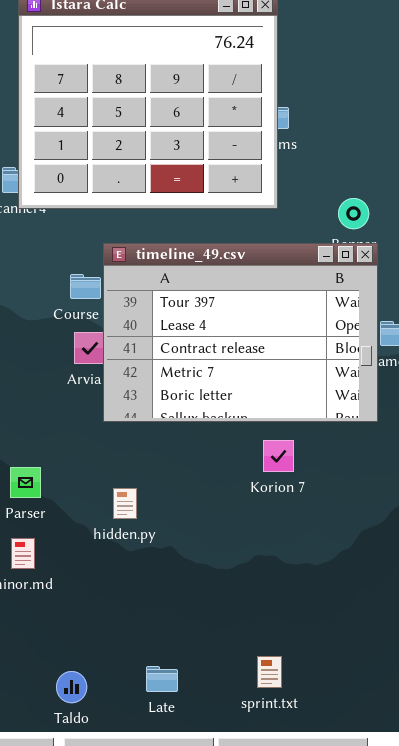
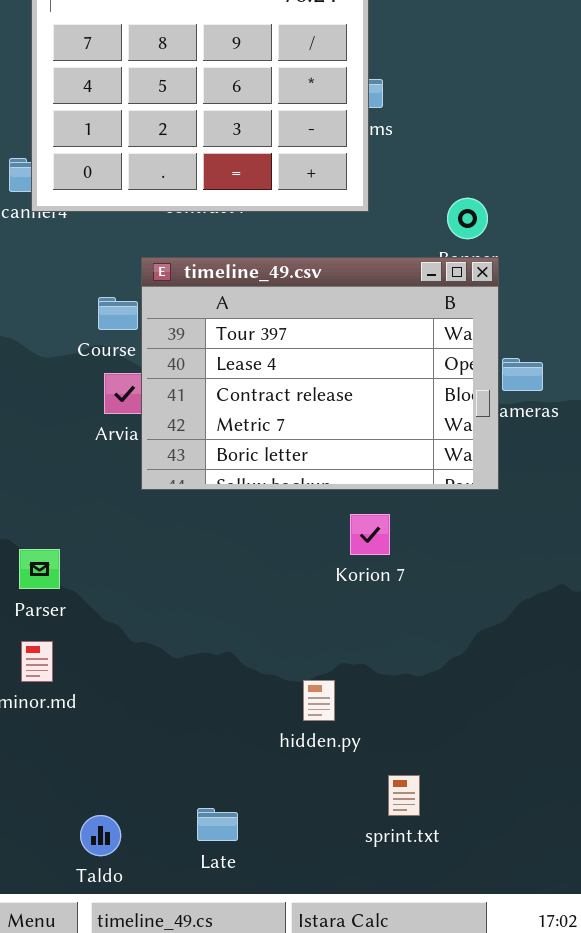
hidden.py: [113,488,137,519] -> [303,680,335,721], moved
sprint.txt: [257,656,282,688] -> [388,775,420,816], moved

